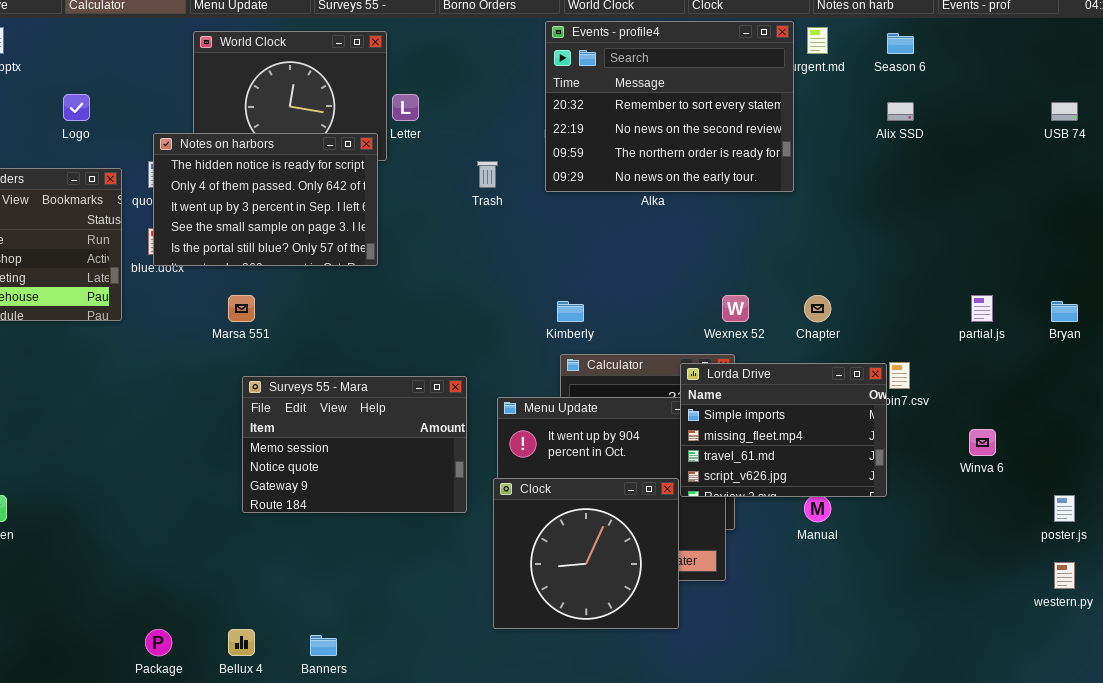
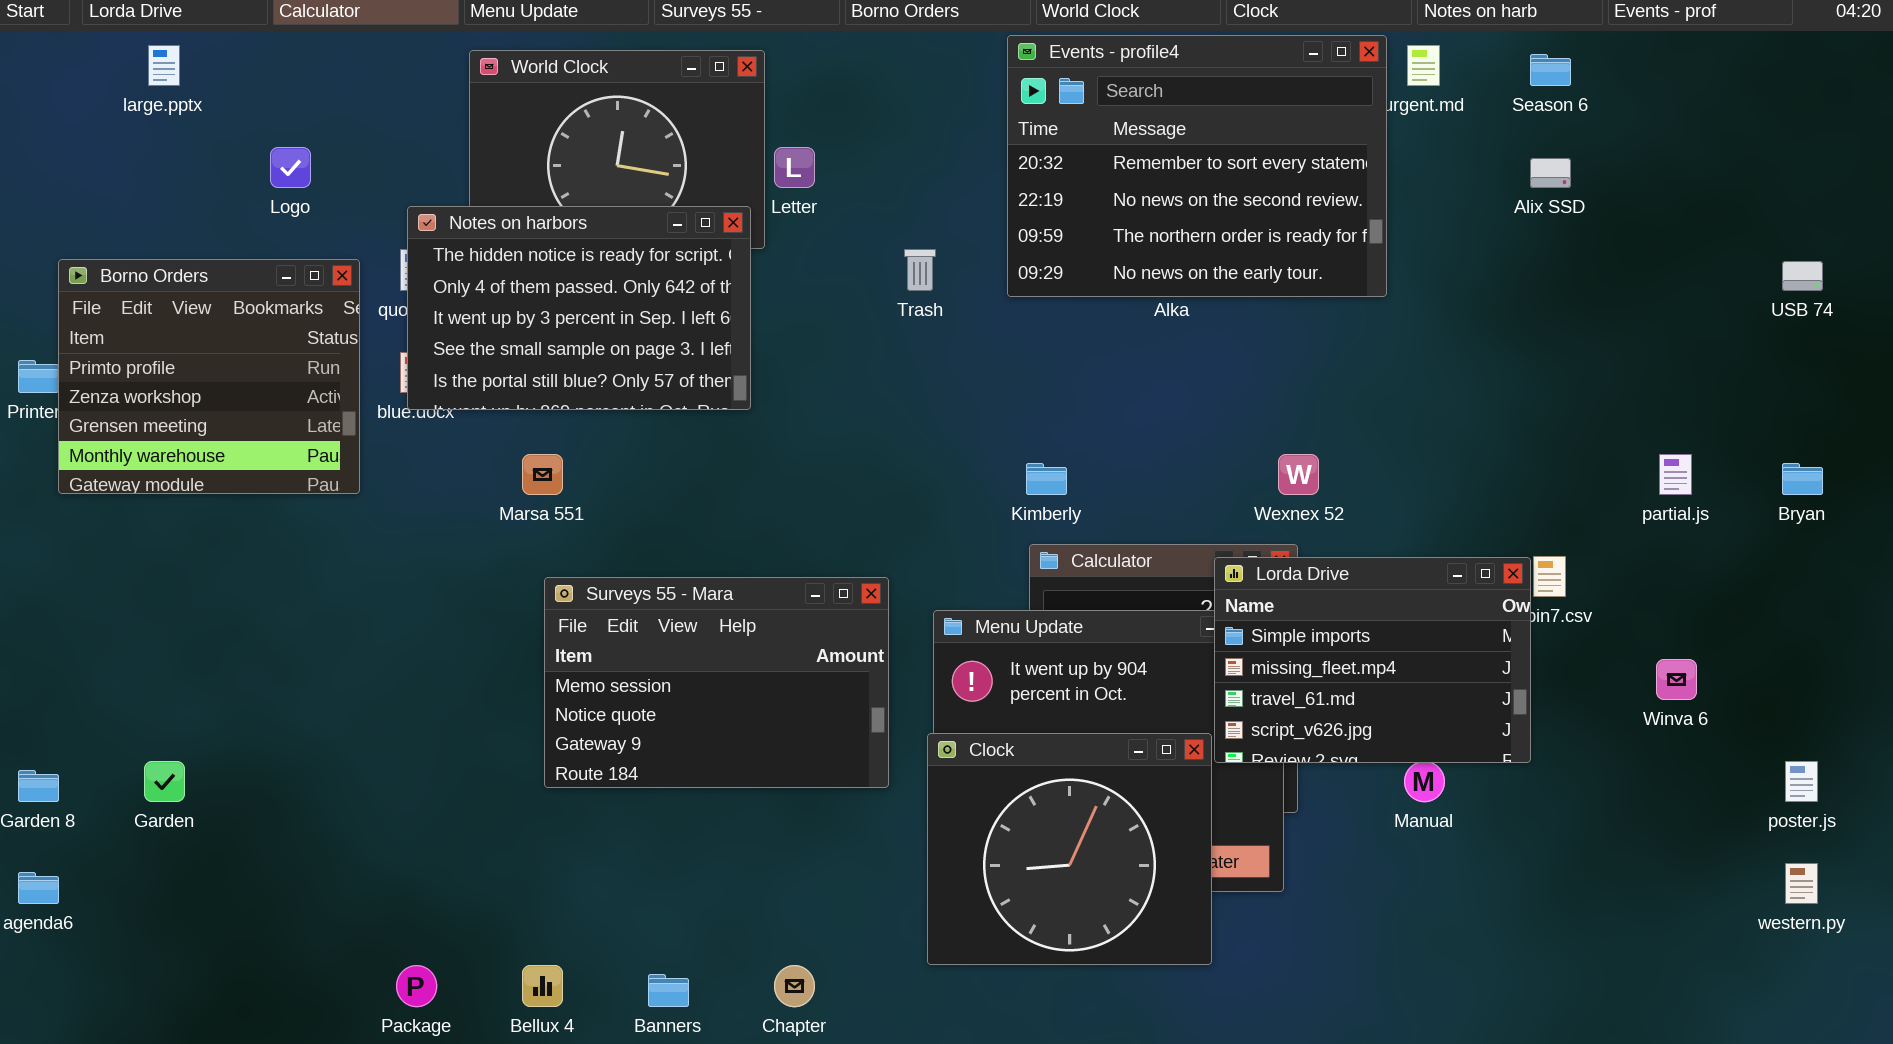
USB 74: [1051,102,1078,121] -> [1782,261,1823,291], moved
Chapter: [804,295,831,322] -> [774,965,815,1007], moved

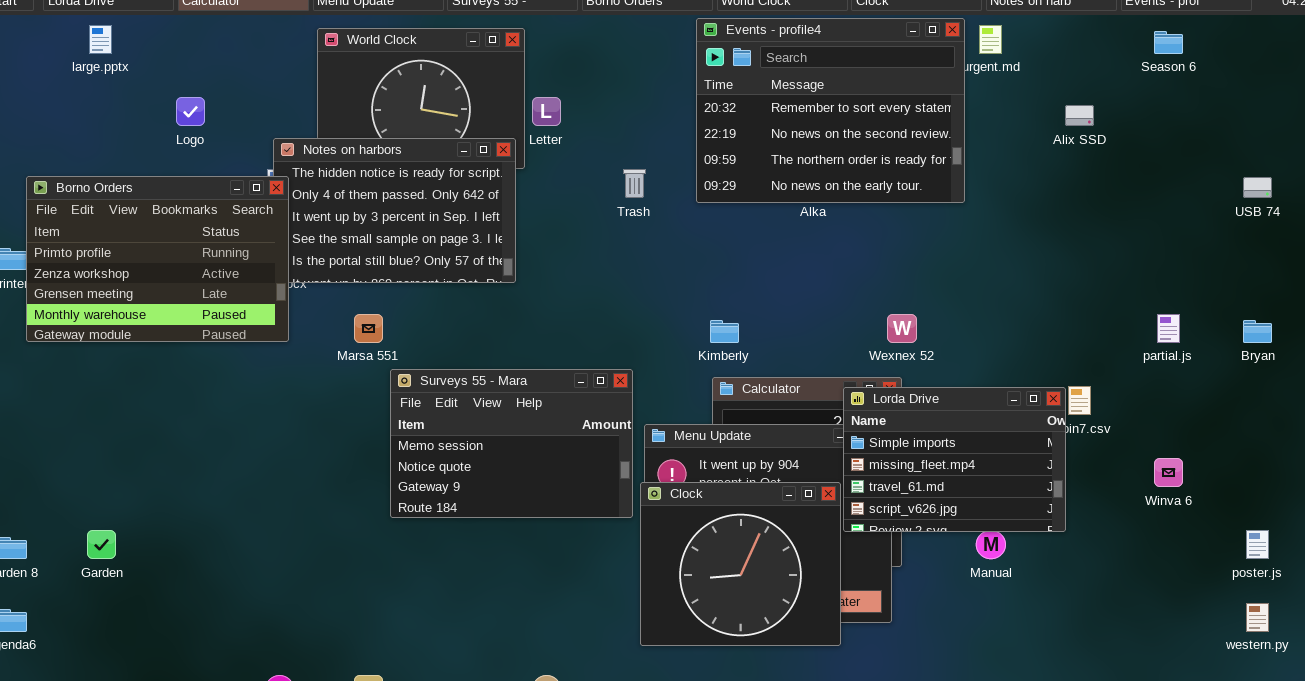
Season 6: [1530,54,1571,86] -> [1154,31,1183,54], moved
Borno Orders: [58,259,360,494] -> [26,176,289,342], resized
Surveys 55 - Mara: [544,577,889,788] -> [390,369,633,518], moved
Clock: [927,733,1212,965] -> [640,482,841,646], moved

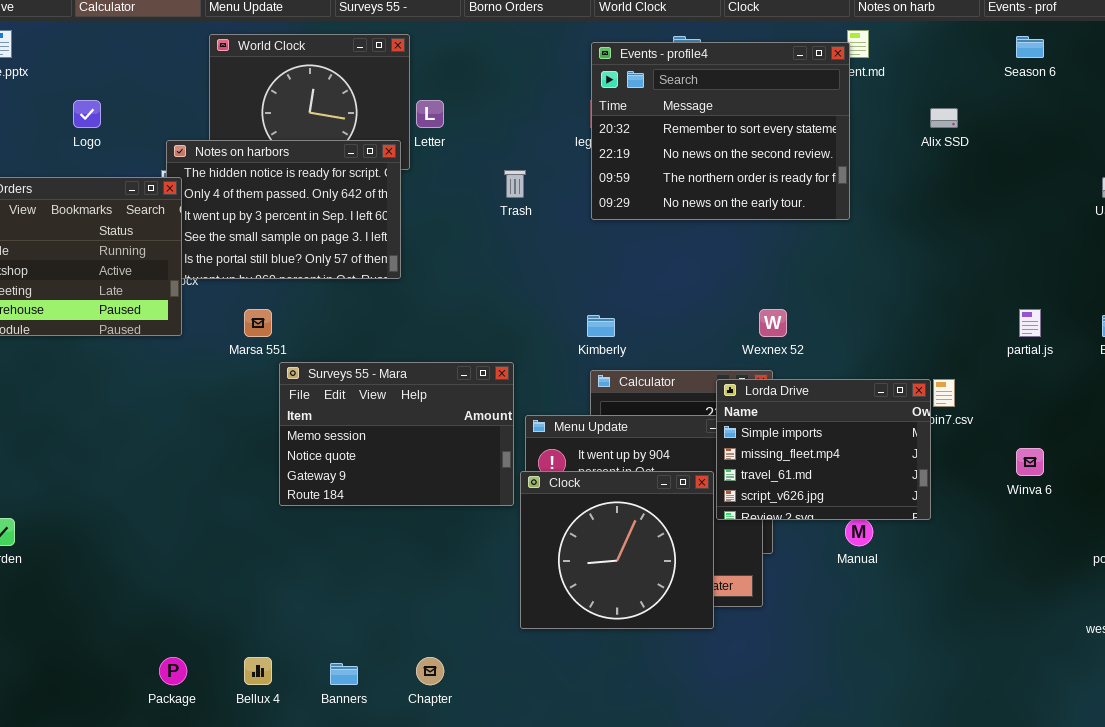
Events - profile4: [696,18,965,203] -> [591,42,850,220], moved

